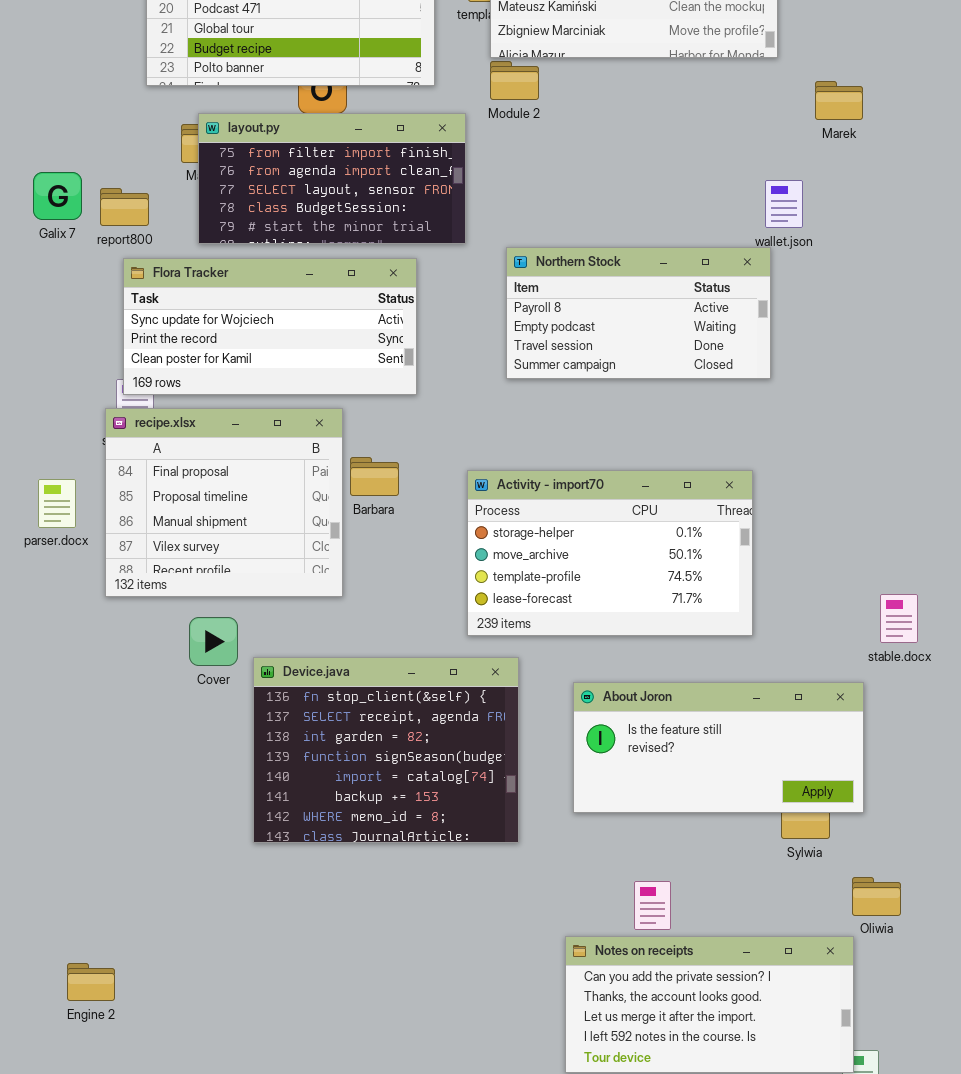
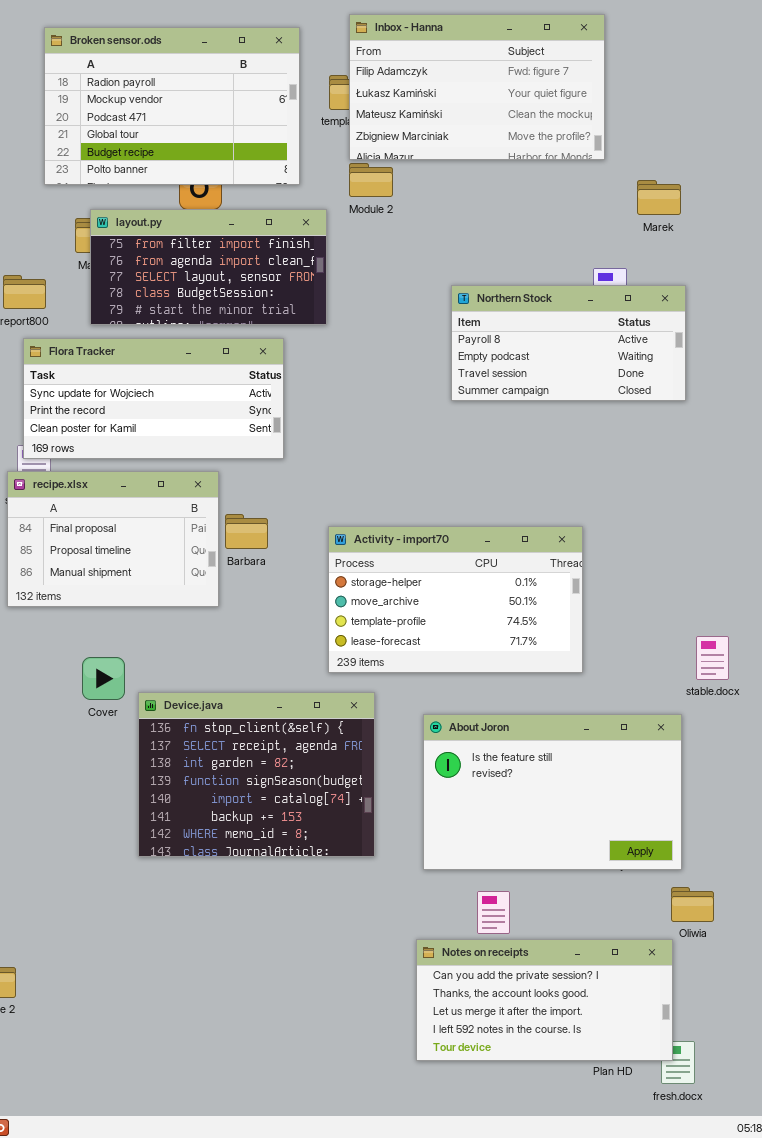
Northern Stock: [506,247,771,379] -> [451,285,686,401], moved
recipe.xlsx: [105,408,343,597] -> [7,471,219,607], resized
About Joron: [573,682,864,813] -> [423,714,682,870], resized

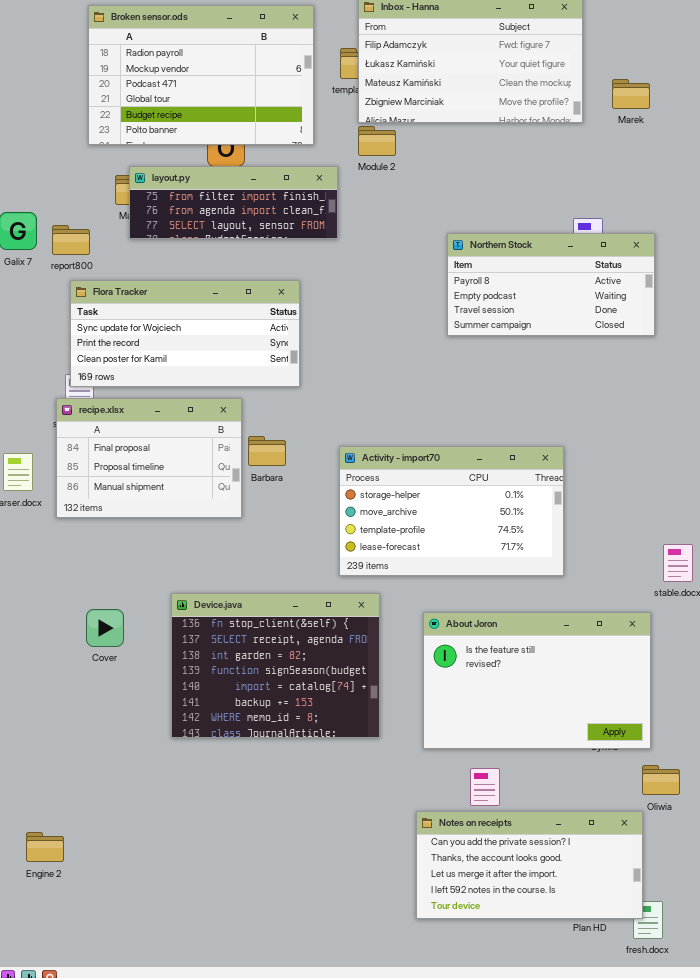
Marek: [637,180,681,215] -> [612,79,650,109], moved
layout.py: [90,209,327,325] -> [129,166,338,239], resized
Cover: [82,657,125,700] -> [86,609,124,647], moved

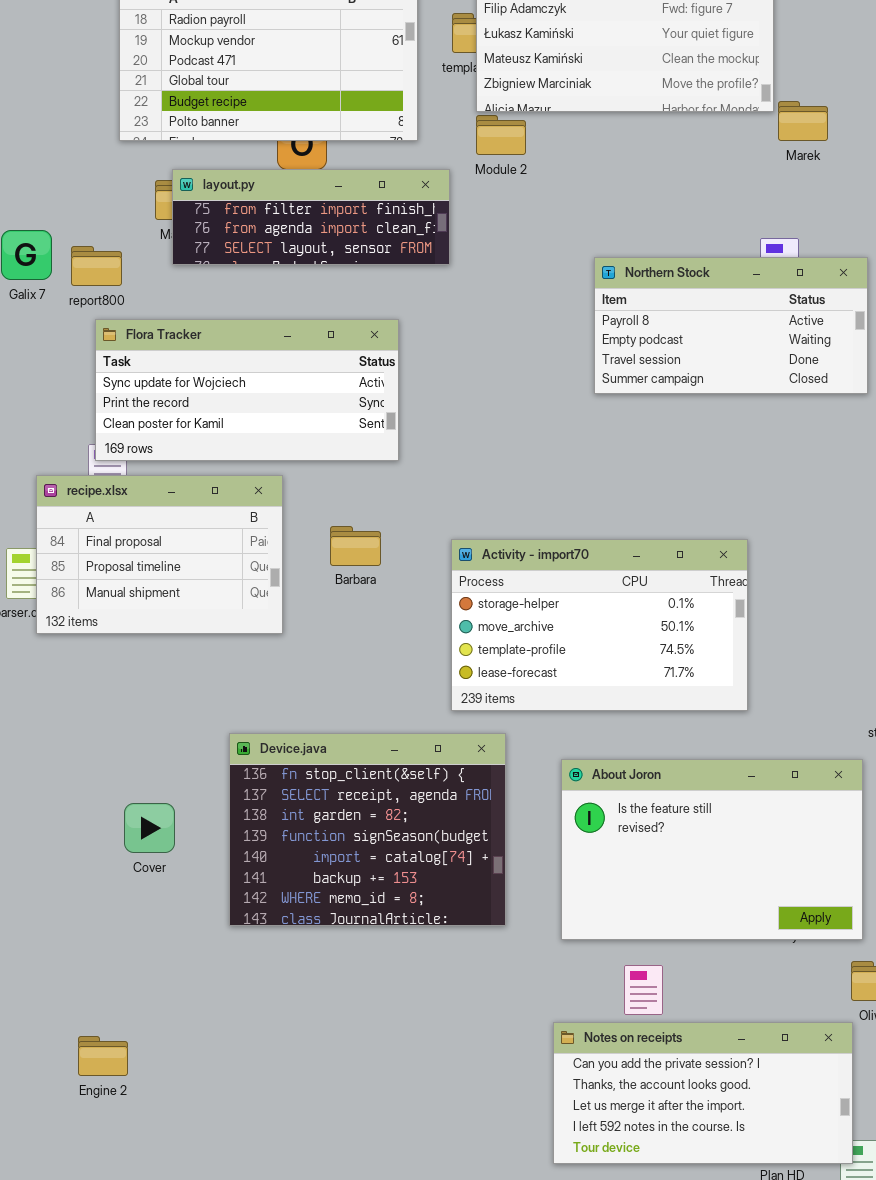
Marek: [612,79,650,109] -> [778,101,828,141], moved
recipe.xlsx: [56,398,242,518] -> [36,475,283,634], moved
Cover: [86,609,124,647] -> [124,803,175,853], moved
Engine 2: [26,832,64,862] -> [78,1036,128,1076], moved

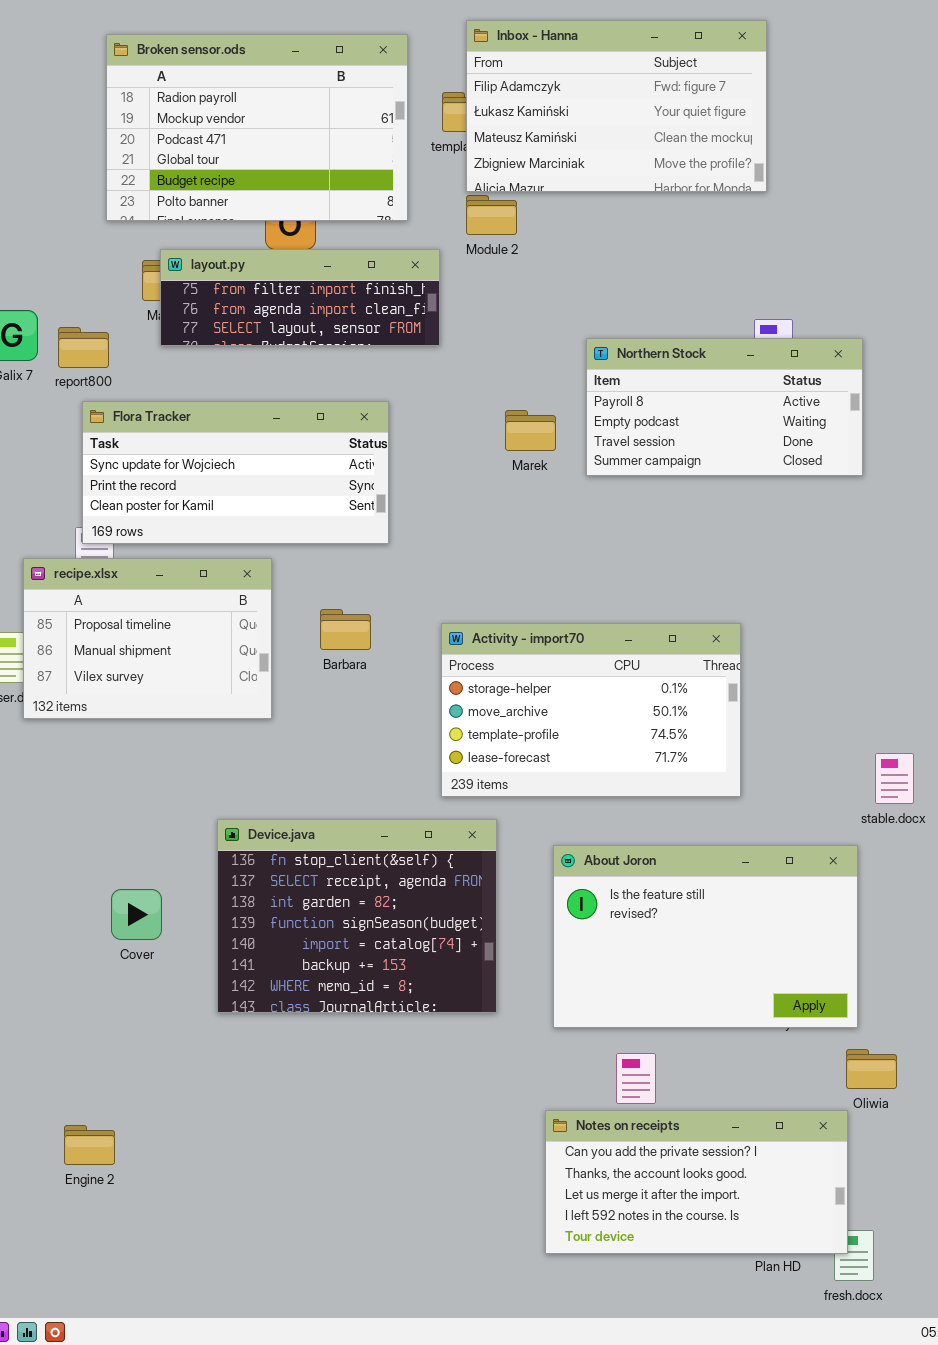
Marek: [778,101,828,141] -> [505,410,556,451], moved
recipe.xlsx: [36,475,283,634] -> [23,558,272,719], scrolled down 1 row

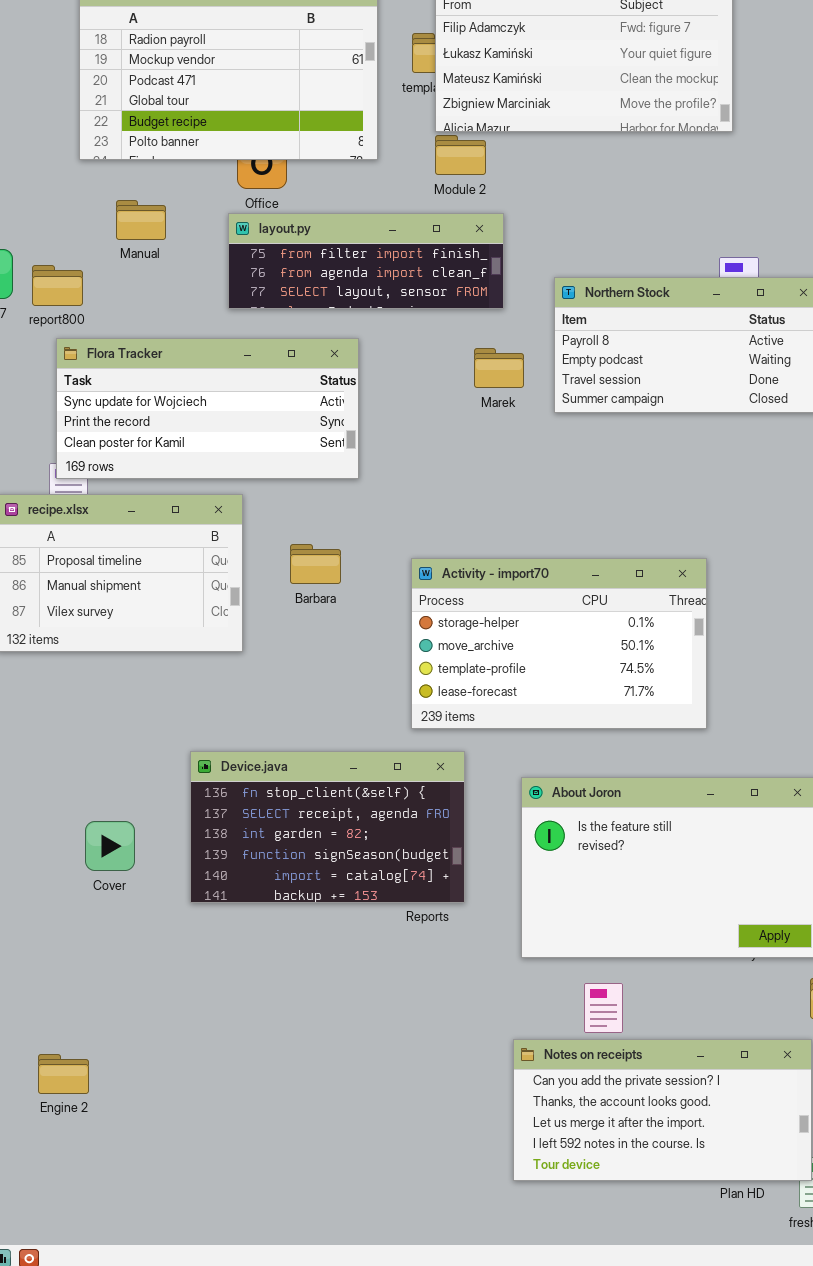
layout.py: [160,249,440,346] -> [228,213,504,309], moved
Device.java: [217,819,497,1013] -> [190,751,465,903], resized

